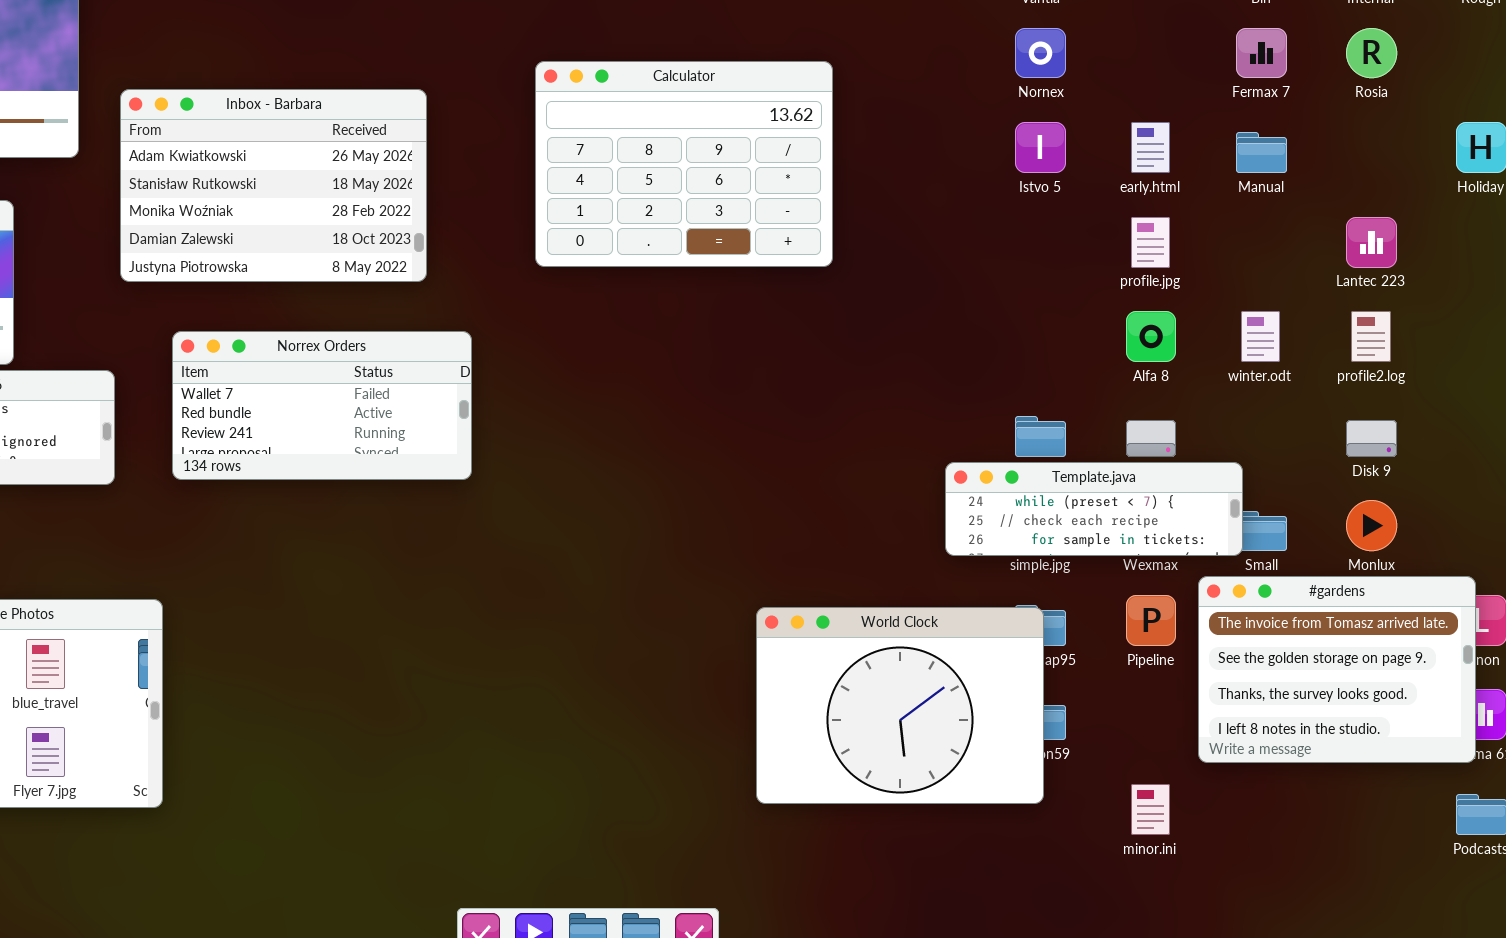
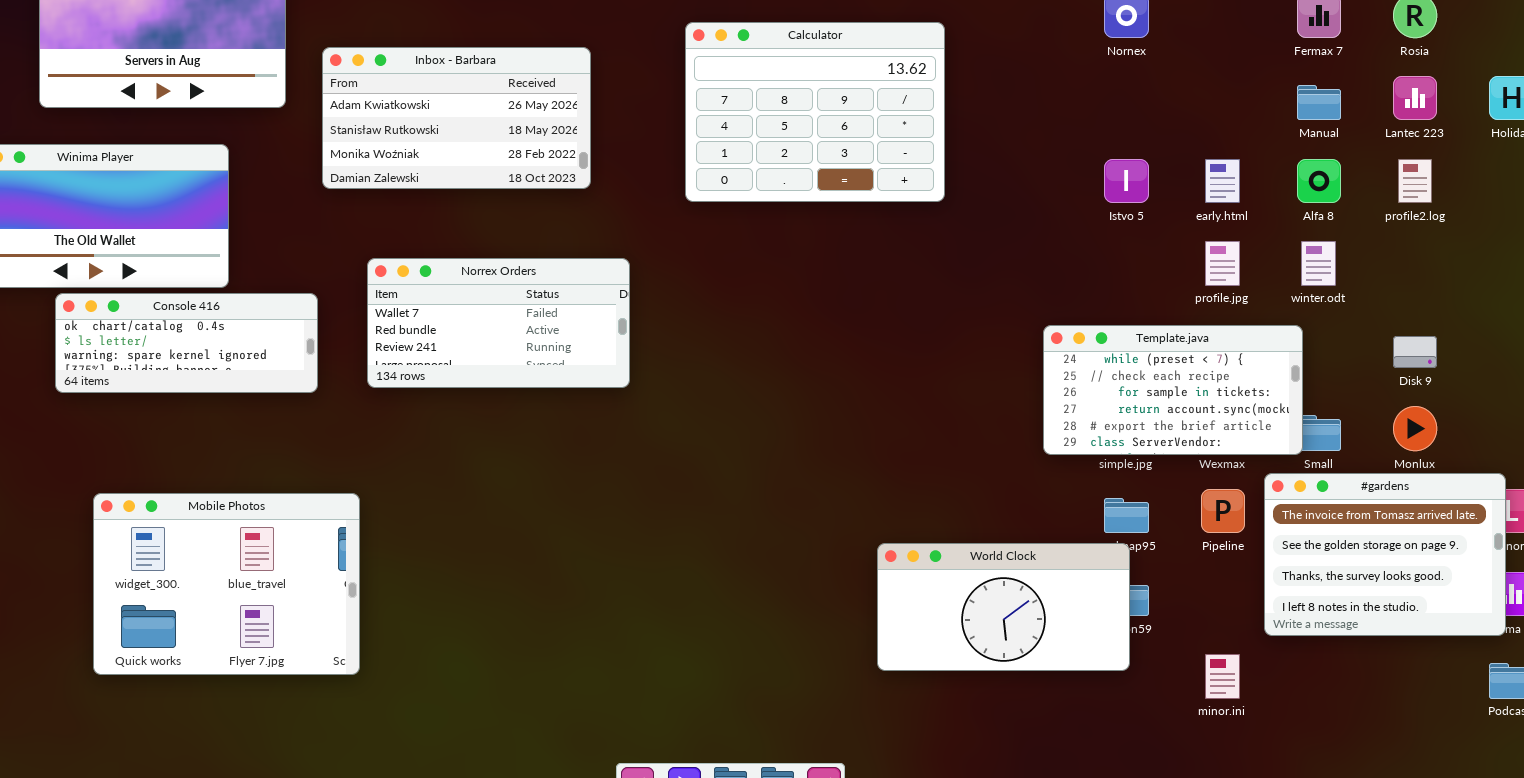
Inbox - Barbara: [120,89,427,282] -> [322,47,591,189], resized
Istvo 5: [1015,122,1066,173] -> [1104,159,1149,203], moved
early.html: [1131,122,1170,173] -> [1205,159,1240,203], moved
profile.jpg: [1131,217,1170,268] -> [1205,241,1240,286], moved
Lantec 223: [1346,217,1397,268] -> [1393,76,1437,120], moved
Alfa 8: [1126,311,1176,362] -> [1297,159,1341,203], moved
profile2.log: [1351,311,1391,362] -> [1398,159,1432,203], moved
Template.java: [945,462,1243,556] -> [1043,325,1303,455], resized
World Clock: [756,607,1044,804] -> [877,543,1130,671], resized

